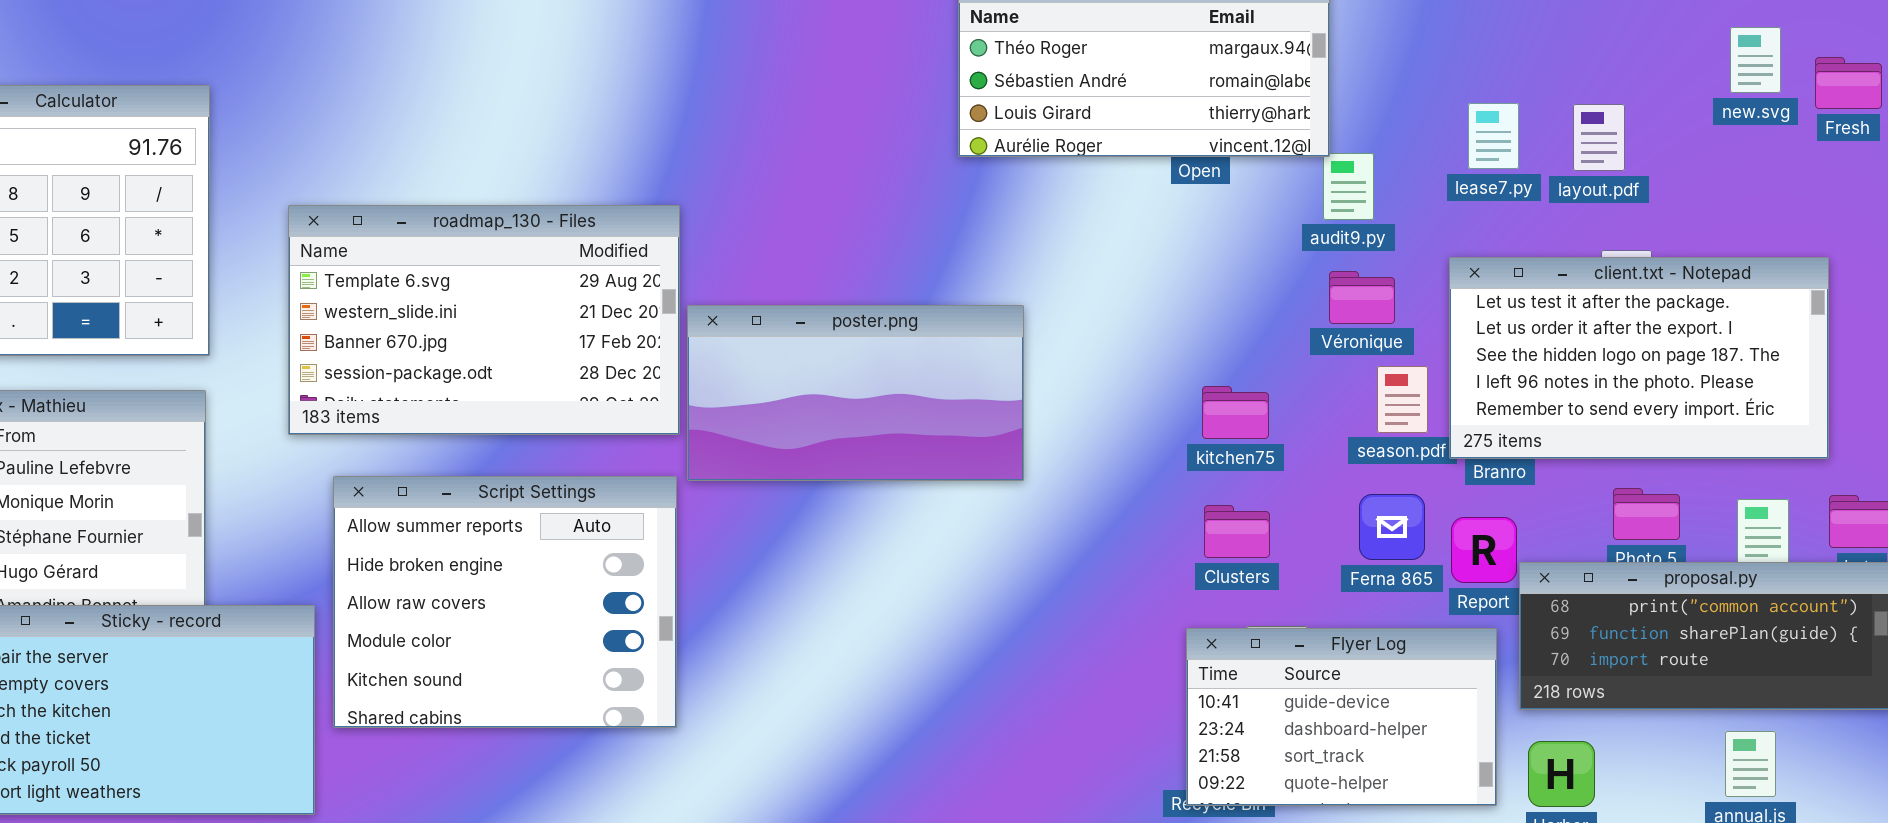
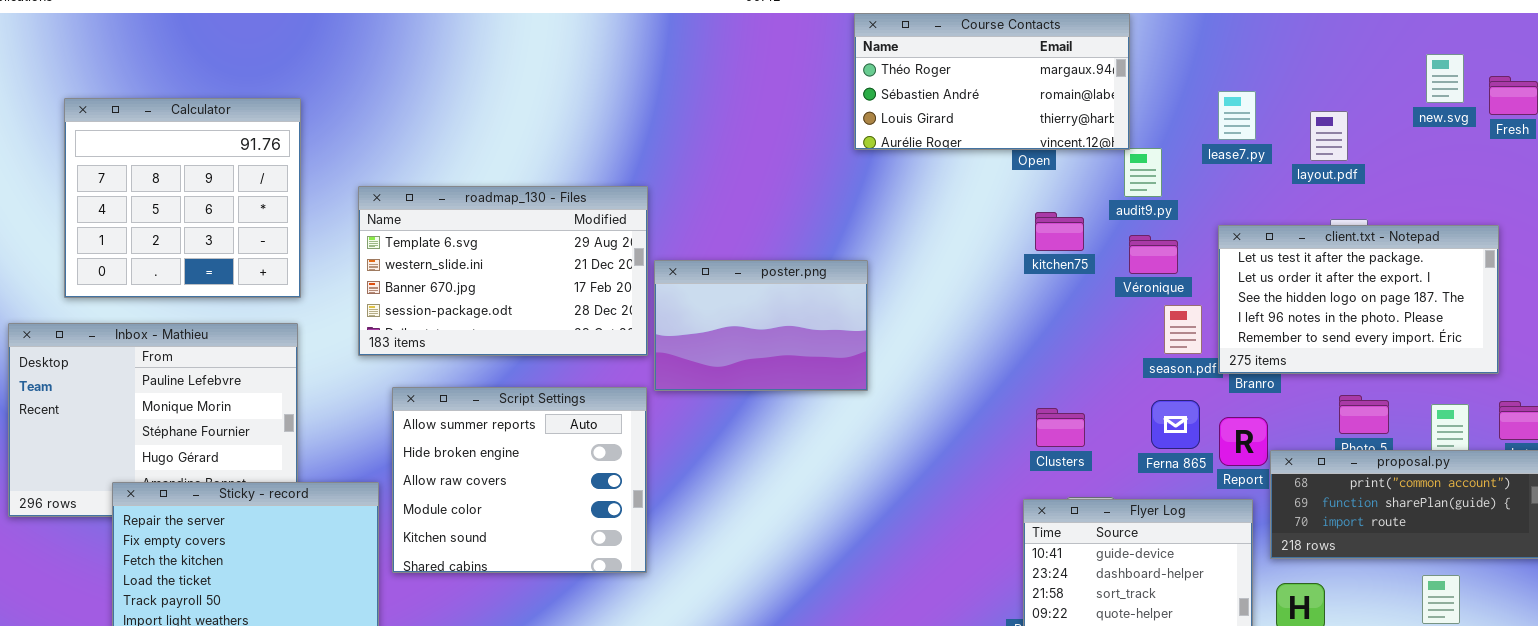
lease7.py: [1468,103,1519,169] -> [1218,91,1256,140], moved
poster.png: [687,305,1024,481] -> [654,260,868,391], resized
kitchen75: [1202,386,1269,439] -> [1035,212,1084,251], moved

